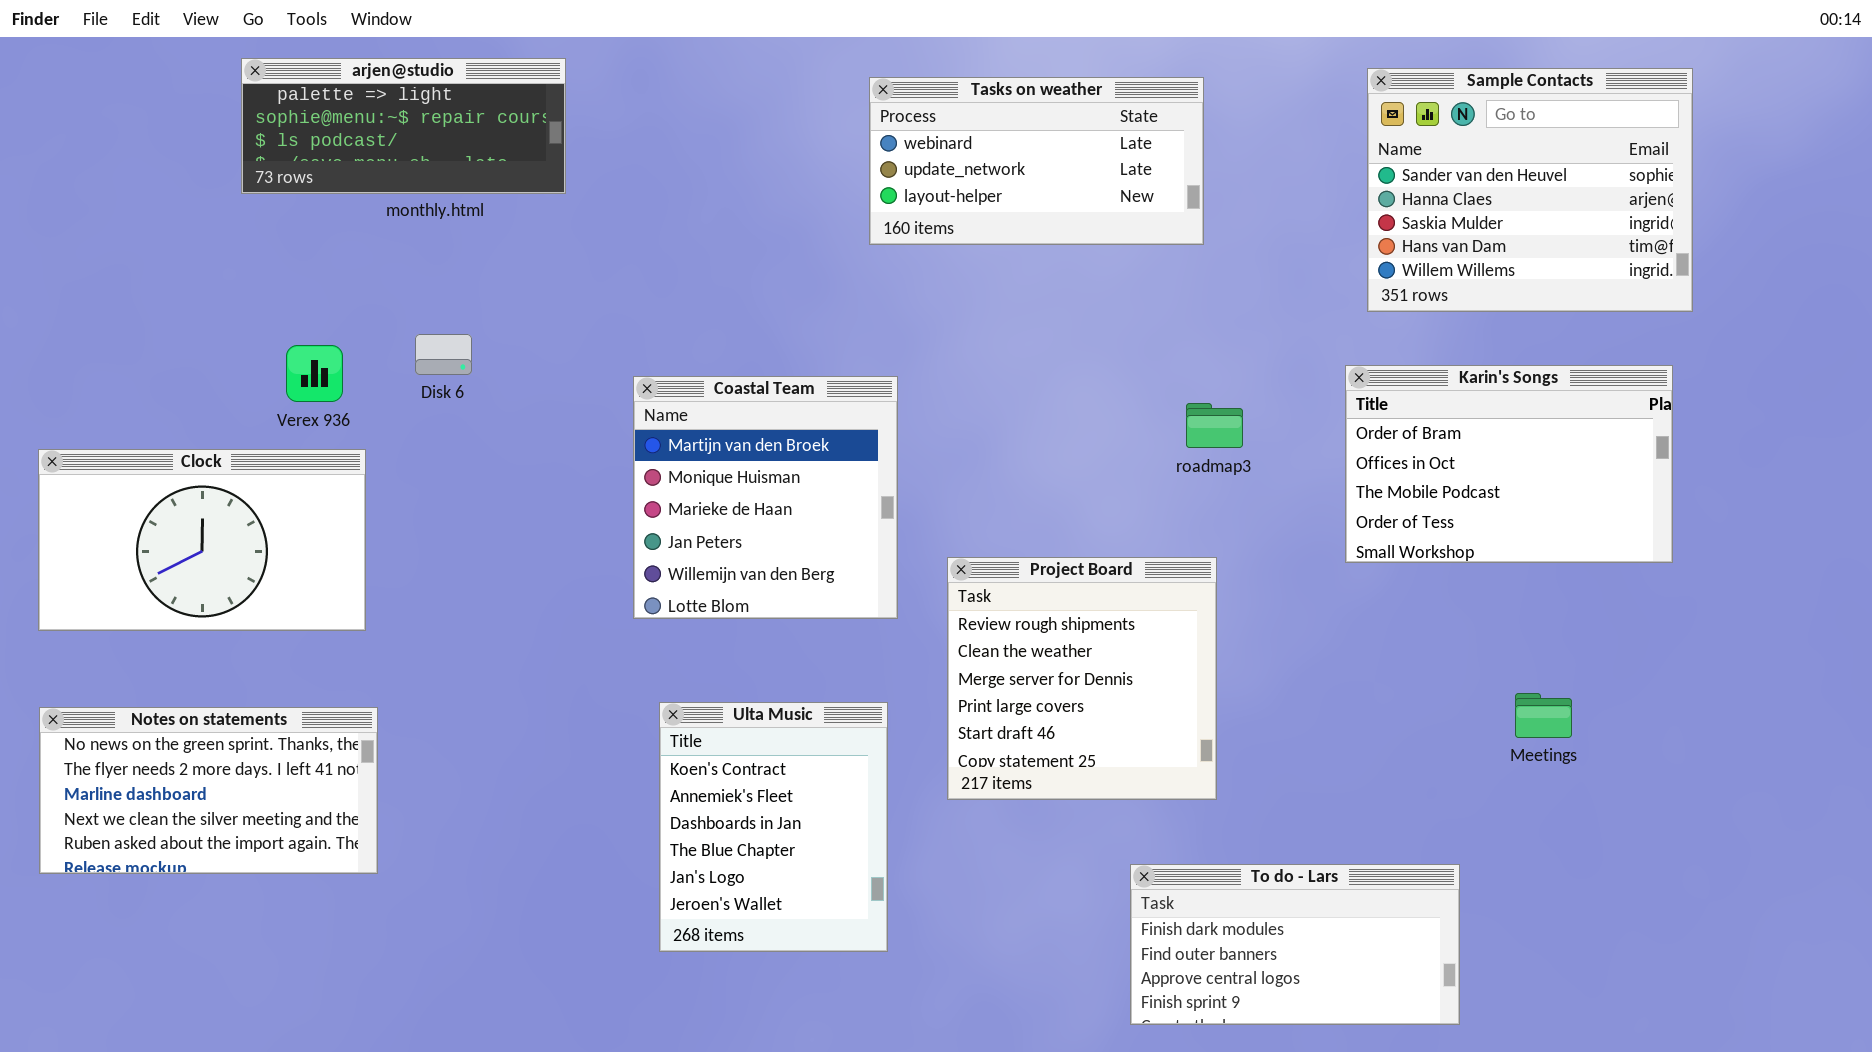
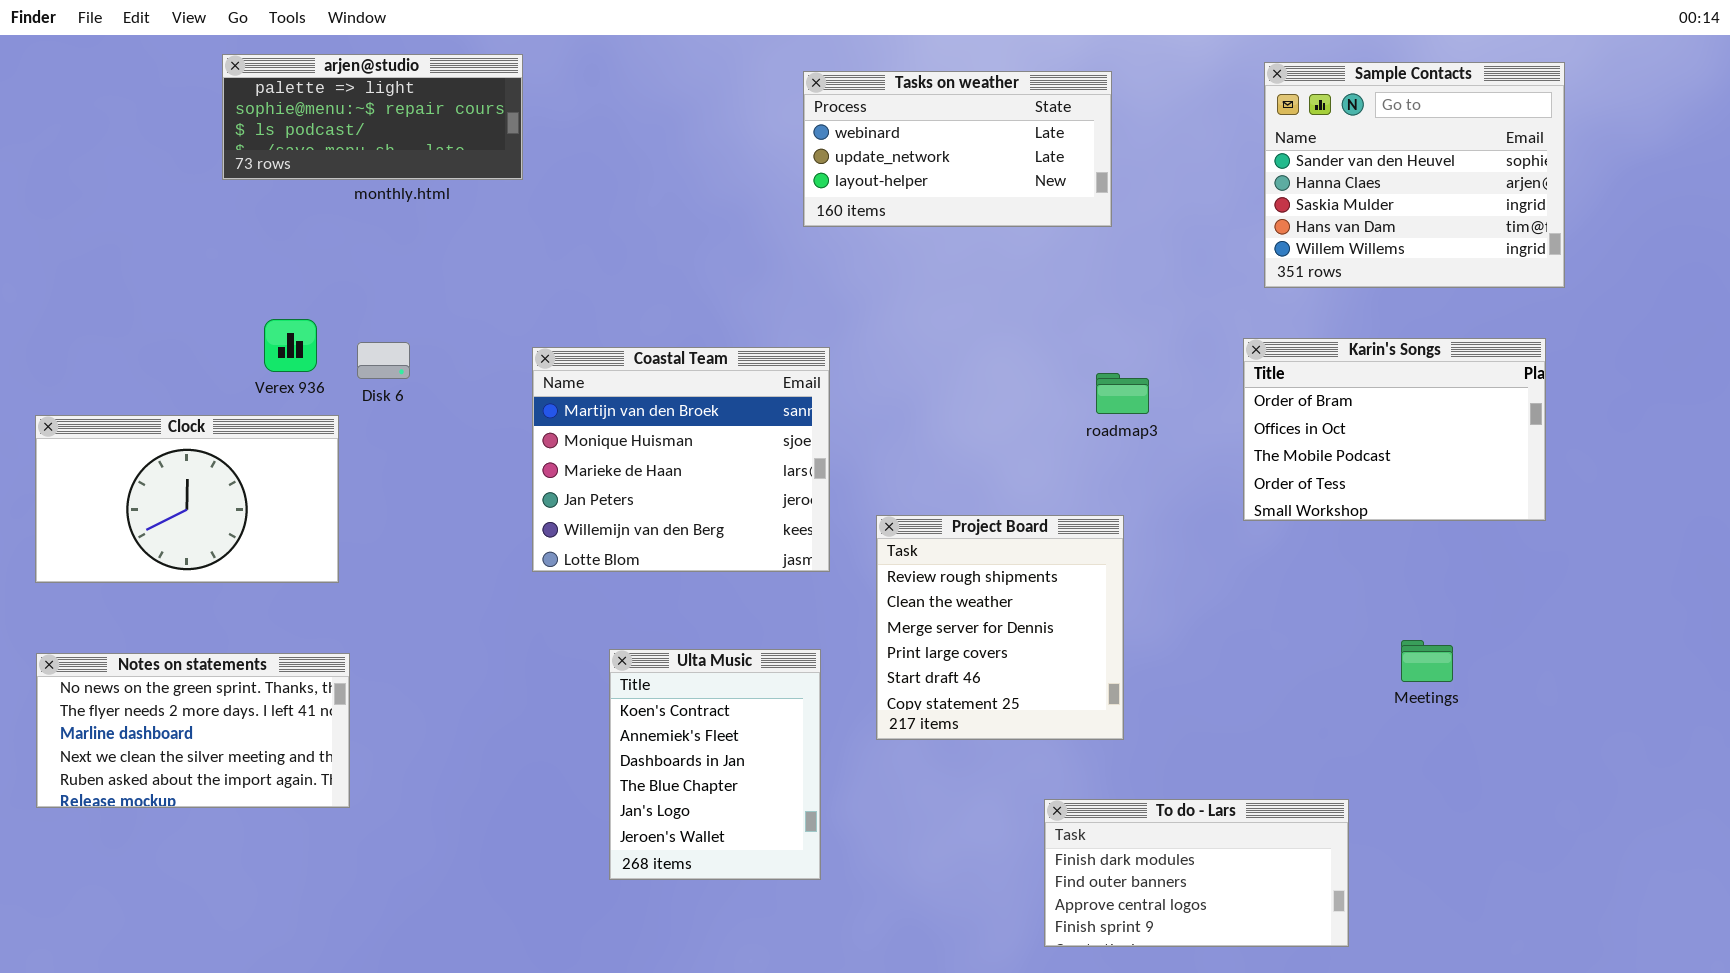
Disk 6: [415,334,472,375] -> [357,342,410,379], moved
Coastal Team: [633,376,898,619] -> [532,347,830,572], resized

